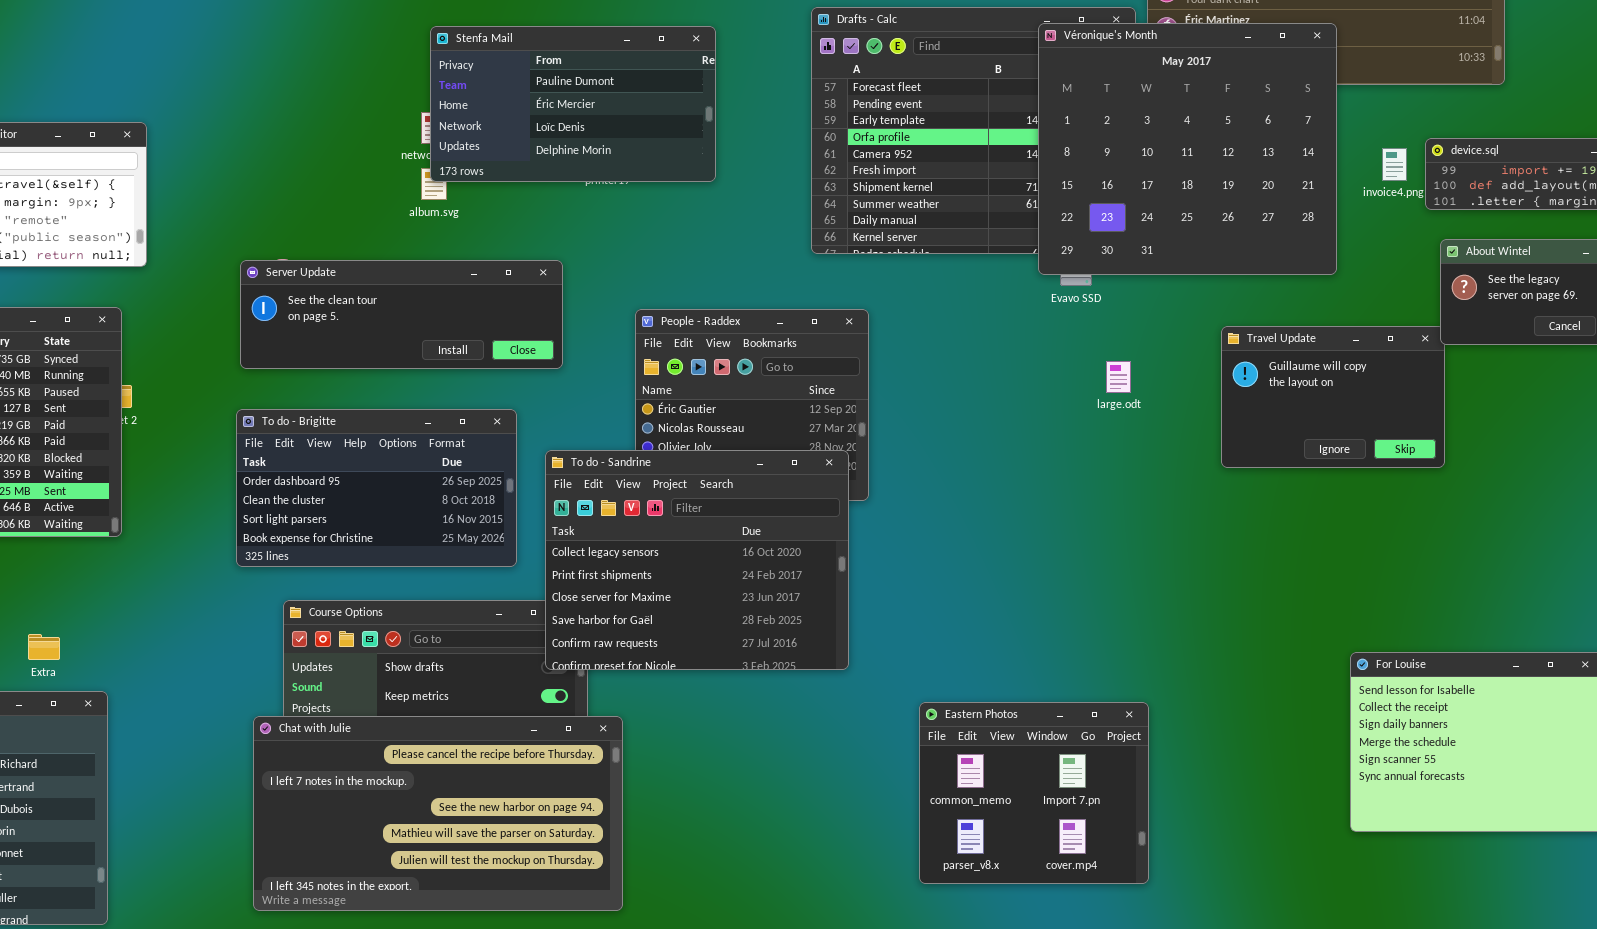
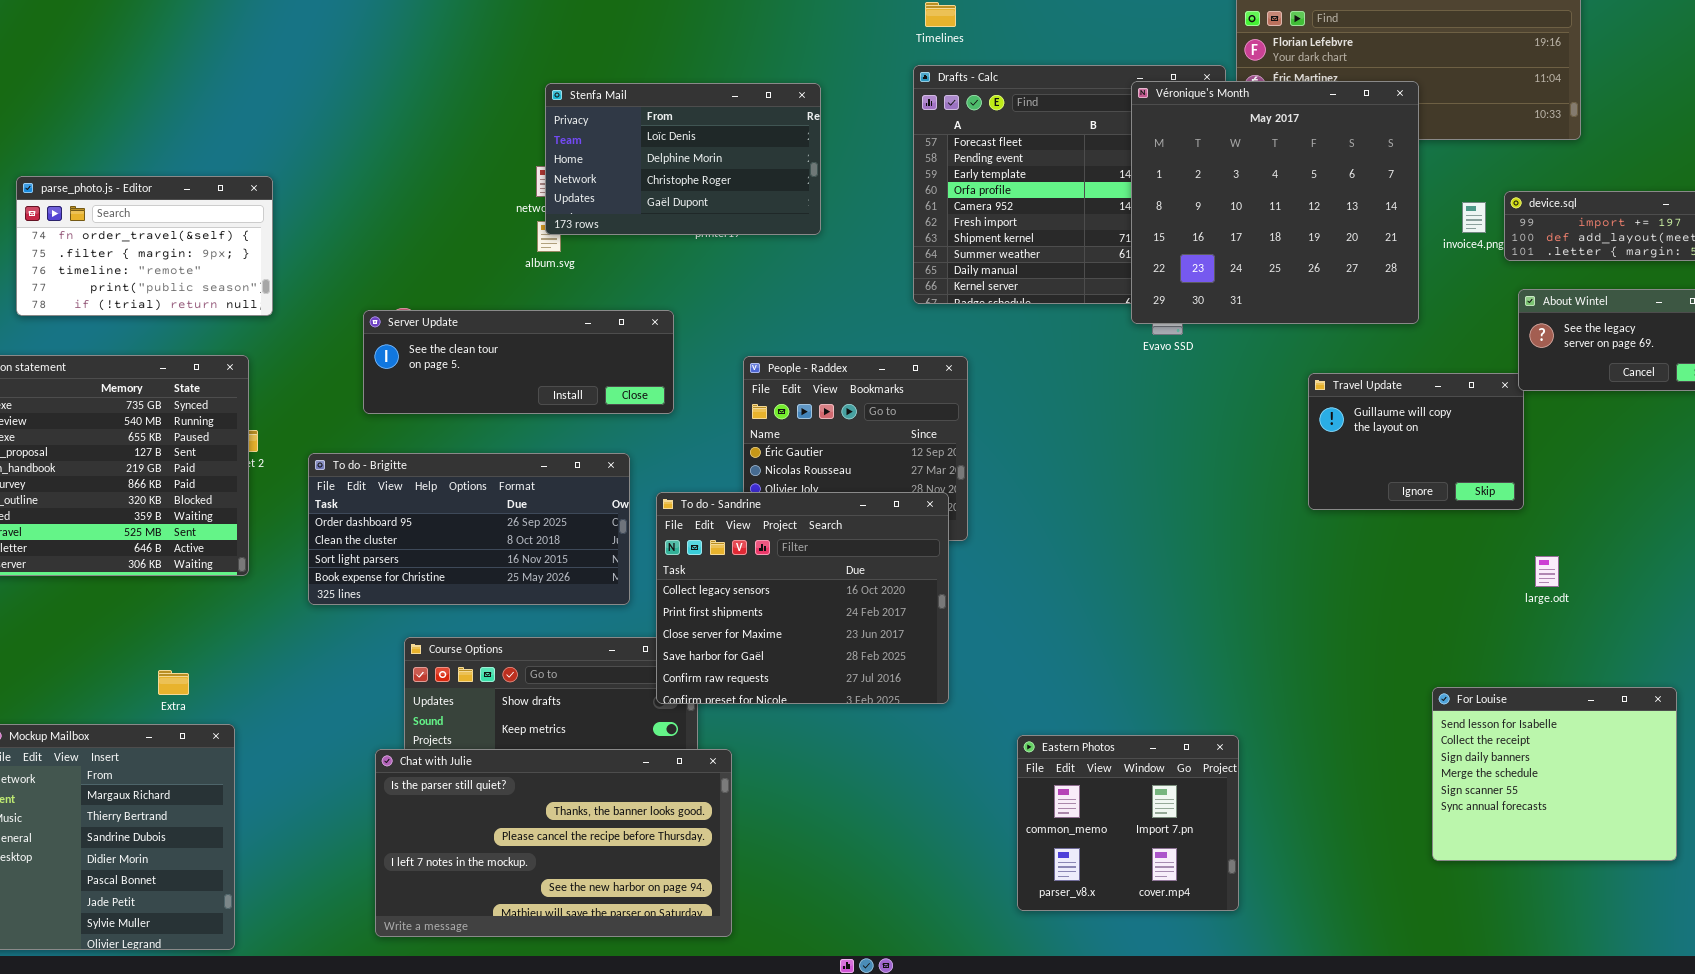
Stenfa Mail: [430,26,716,182] -> [545,83,821,235], scrolled down 2 rows
large.odt: [1106,361,1131,393] -> [1535,556,1559,587], moved
To do - Brigitte: [236,409,517,567] -> [308,453,630,605], resized
Chat with Julie: [253,716,623,911] -> [375,749,732,937], scrolled up 2 rows

